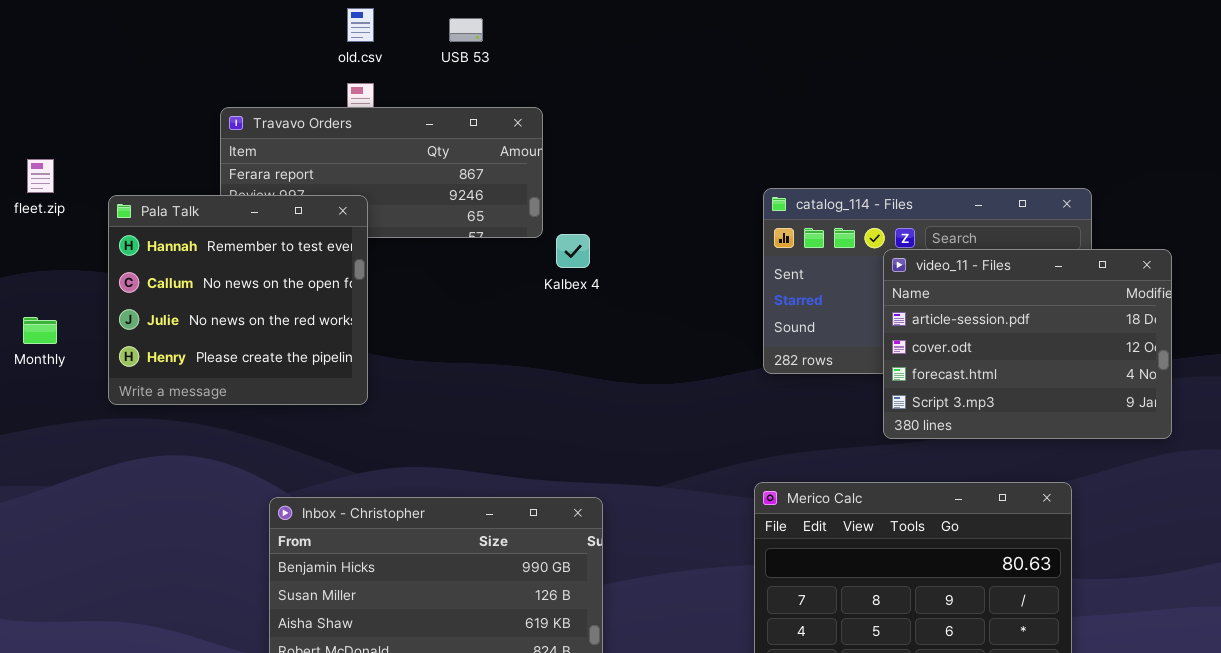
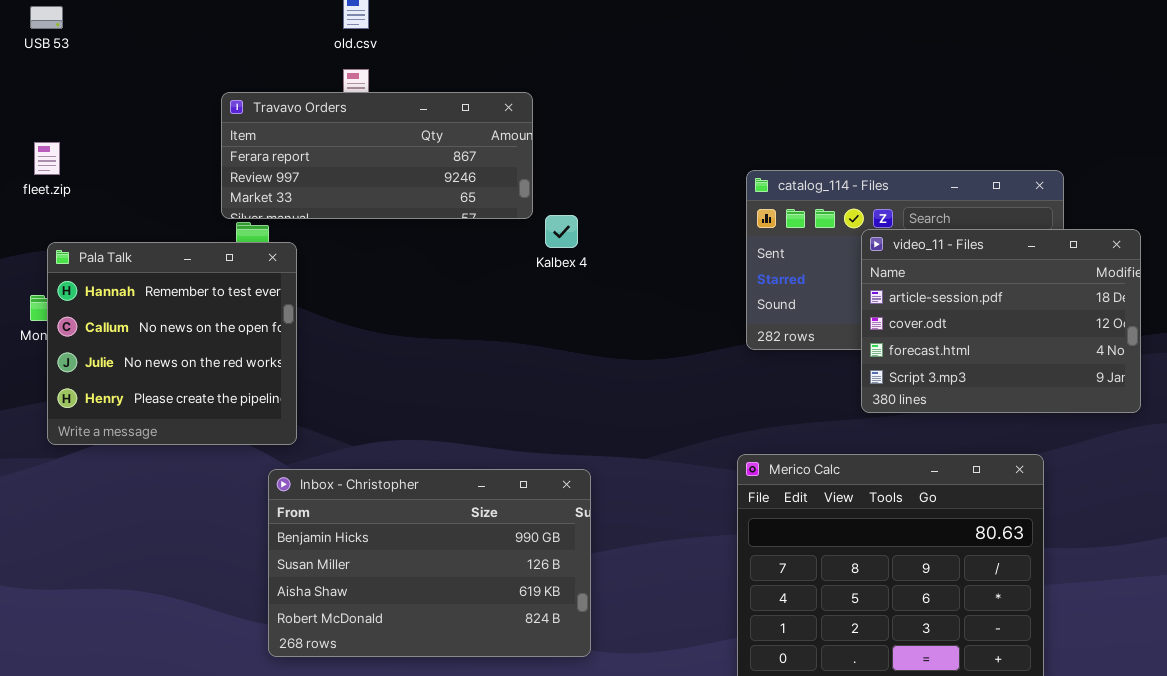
USB 53: [449,18,483,42] -> [30,6,63,29], moved
Pala Talk: [108,195,368,405] -> [47,242,297,445], moved

